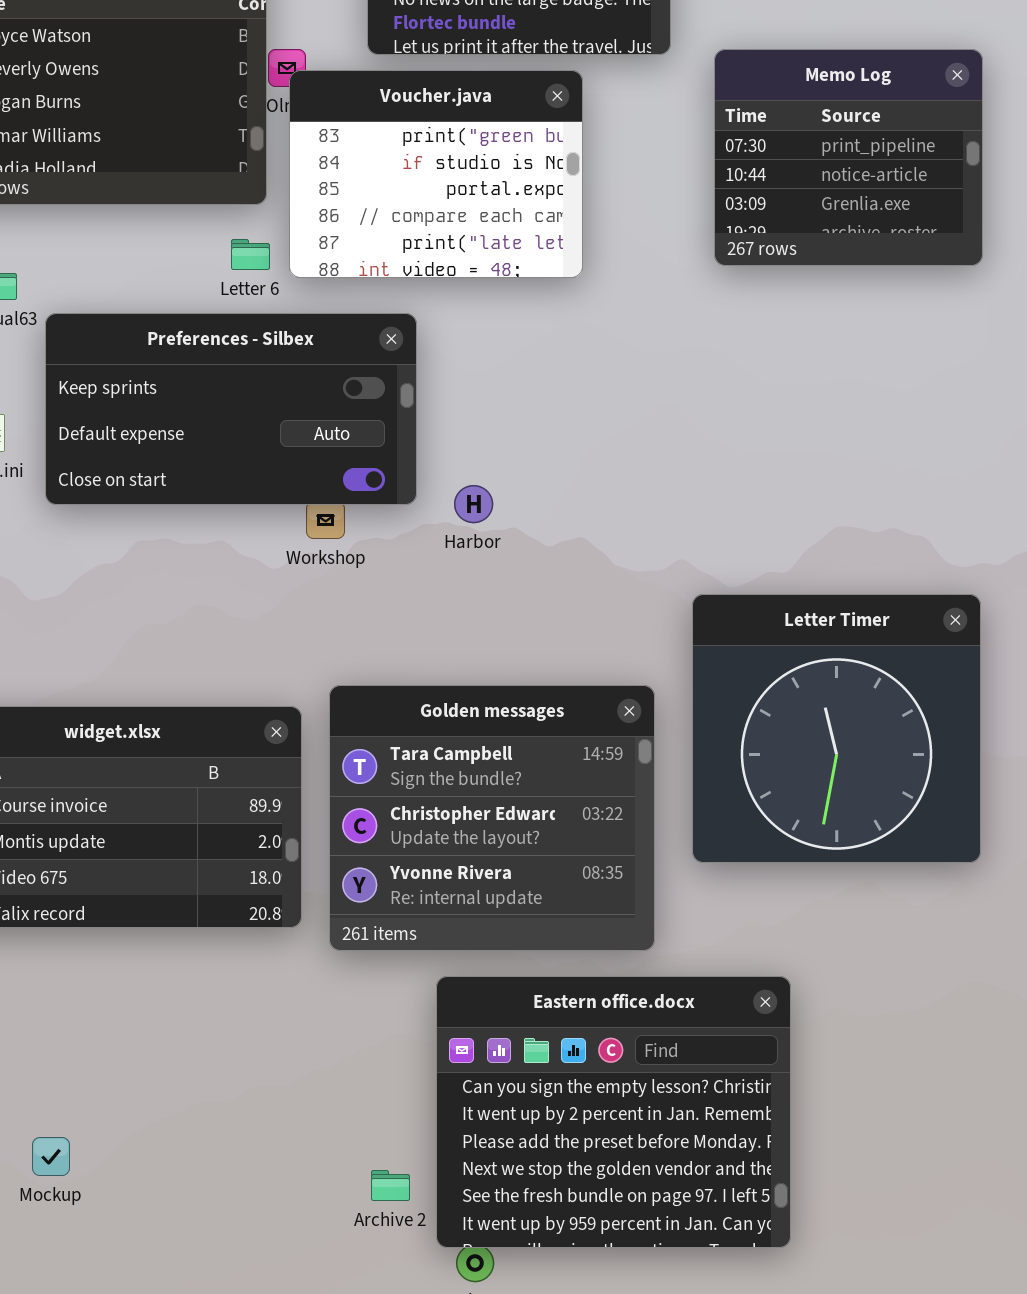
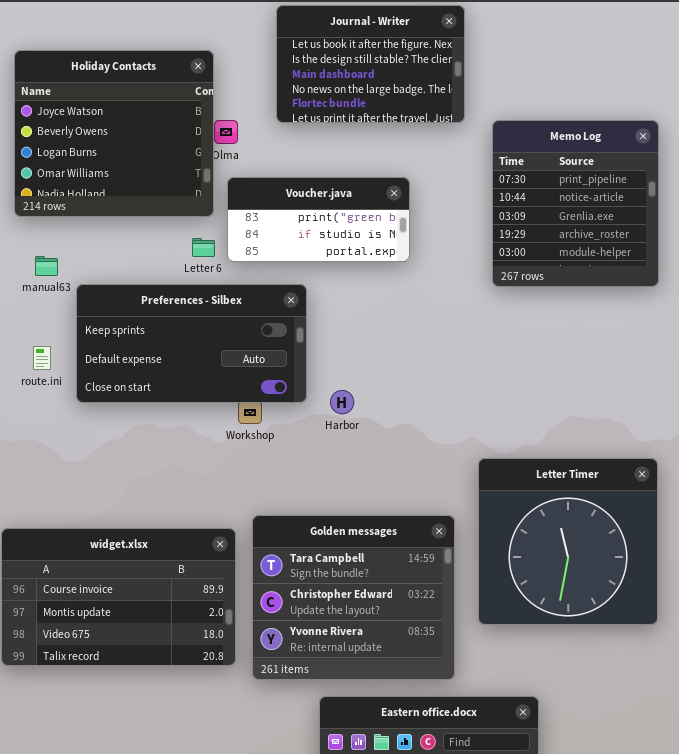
Memo Log: [714,49,983,266] -> [492,120,659,287], resized
Voucher.java: [289,70,583,278] -> [227,177,410,262], resized

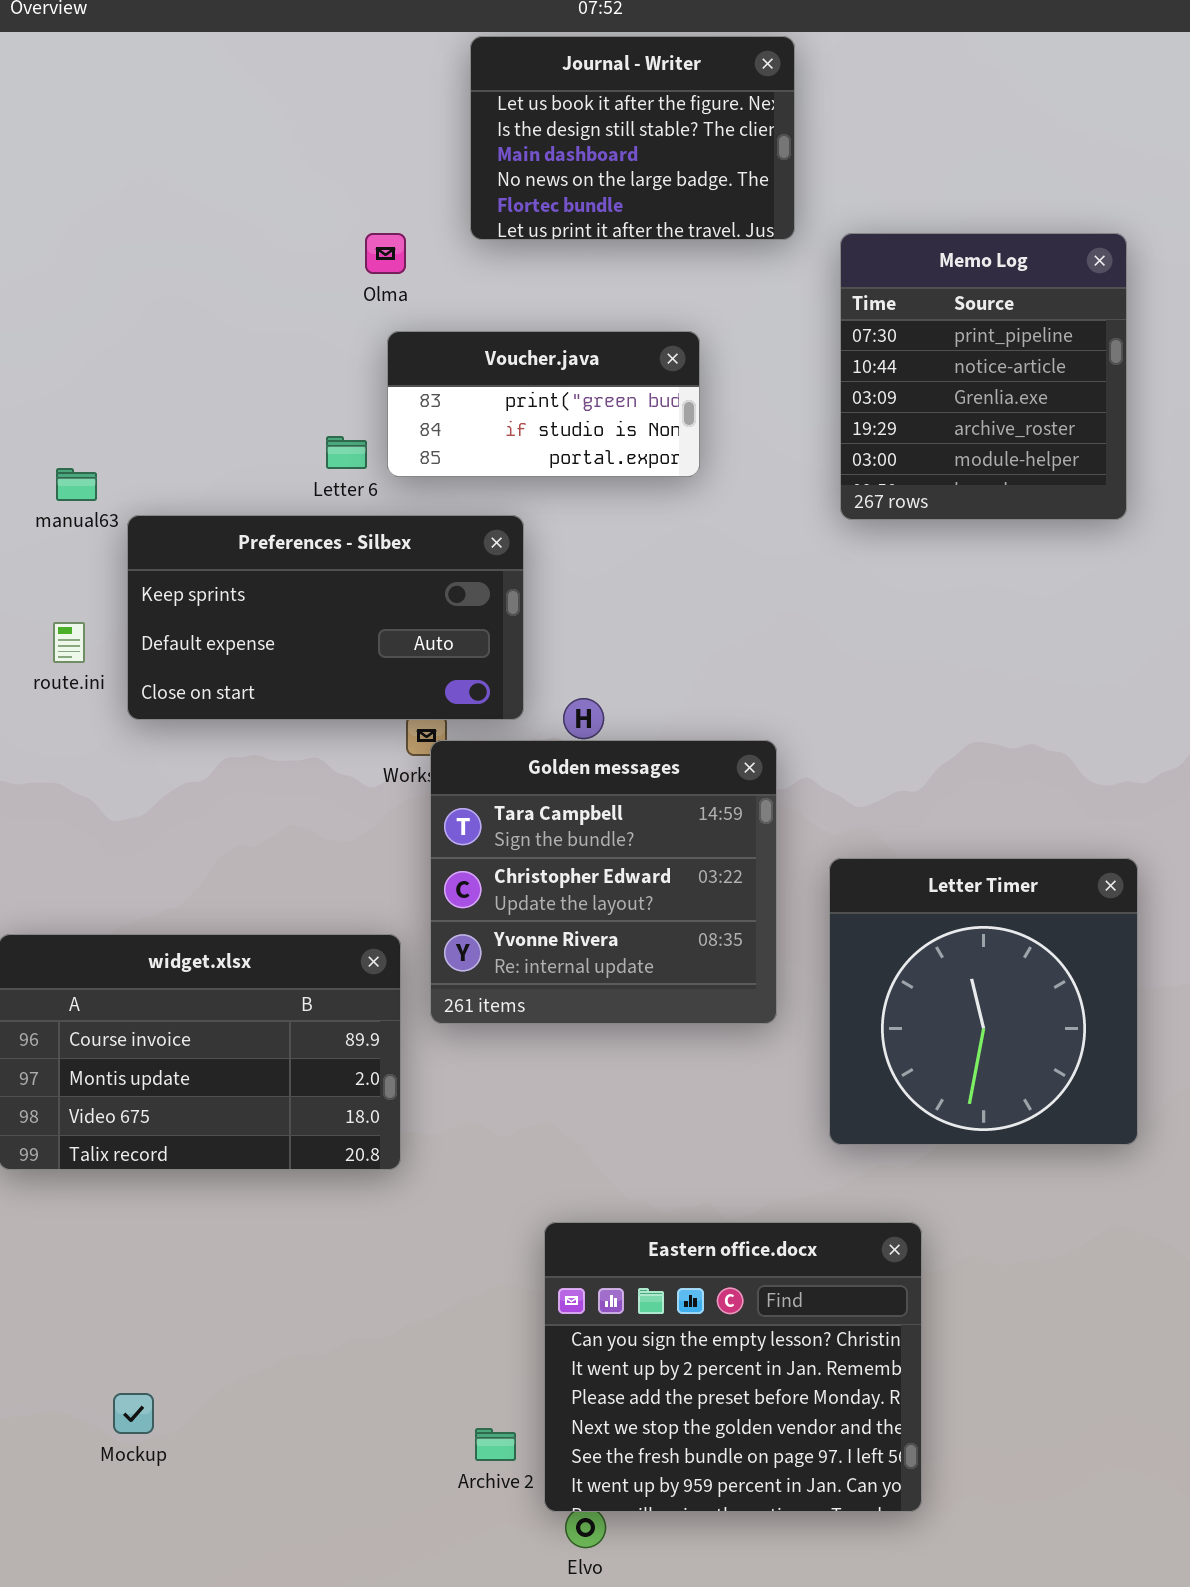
Holiday Contacts: [14,50,214,217] -> none, closed
Letter Timer: [478,458,658,625] -> [829,858,1138,1145], moved
Golden messages: [252,515,455,680] -> [430,740,777,1024], moved

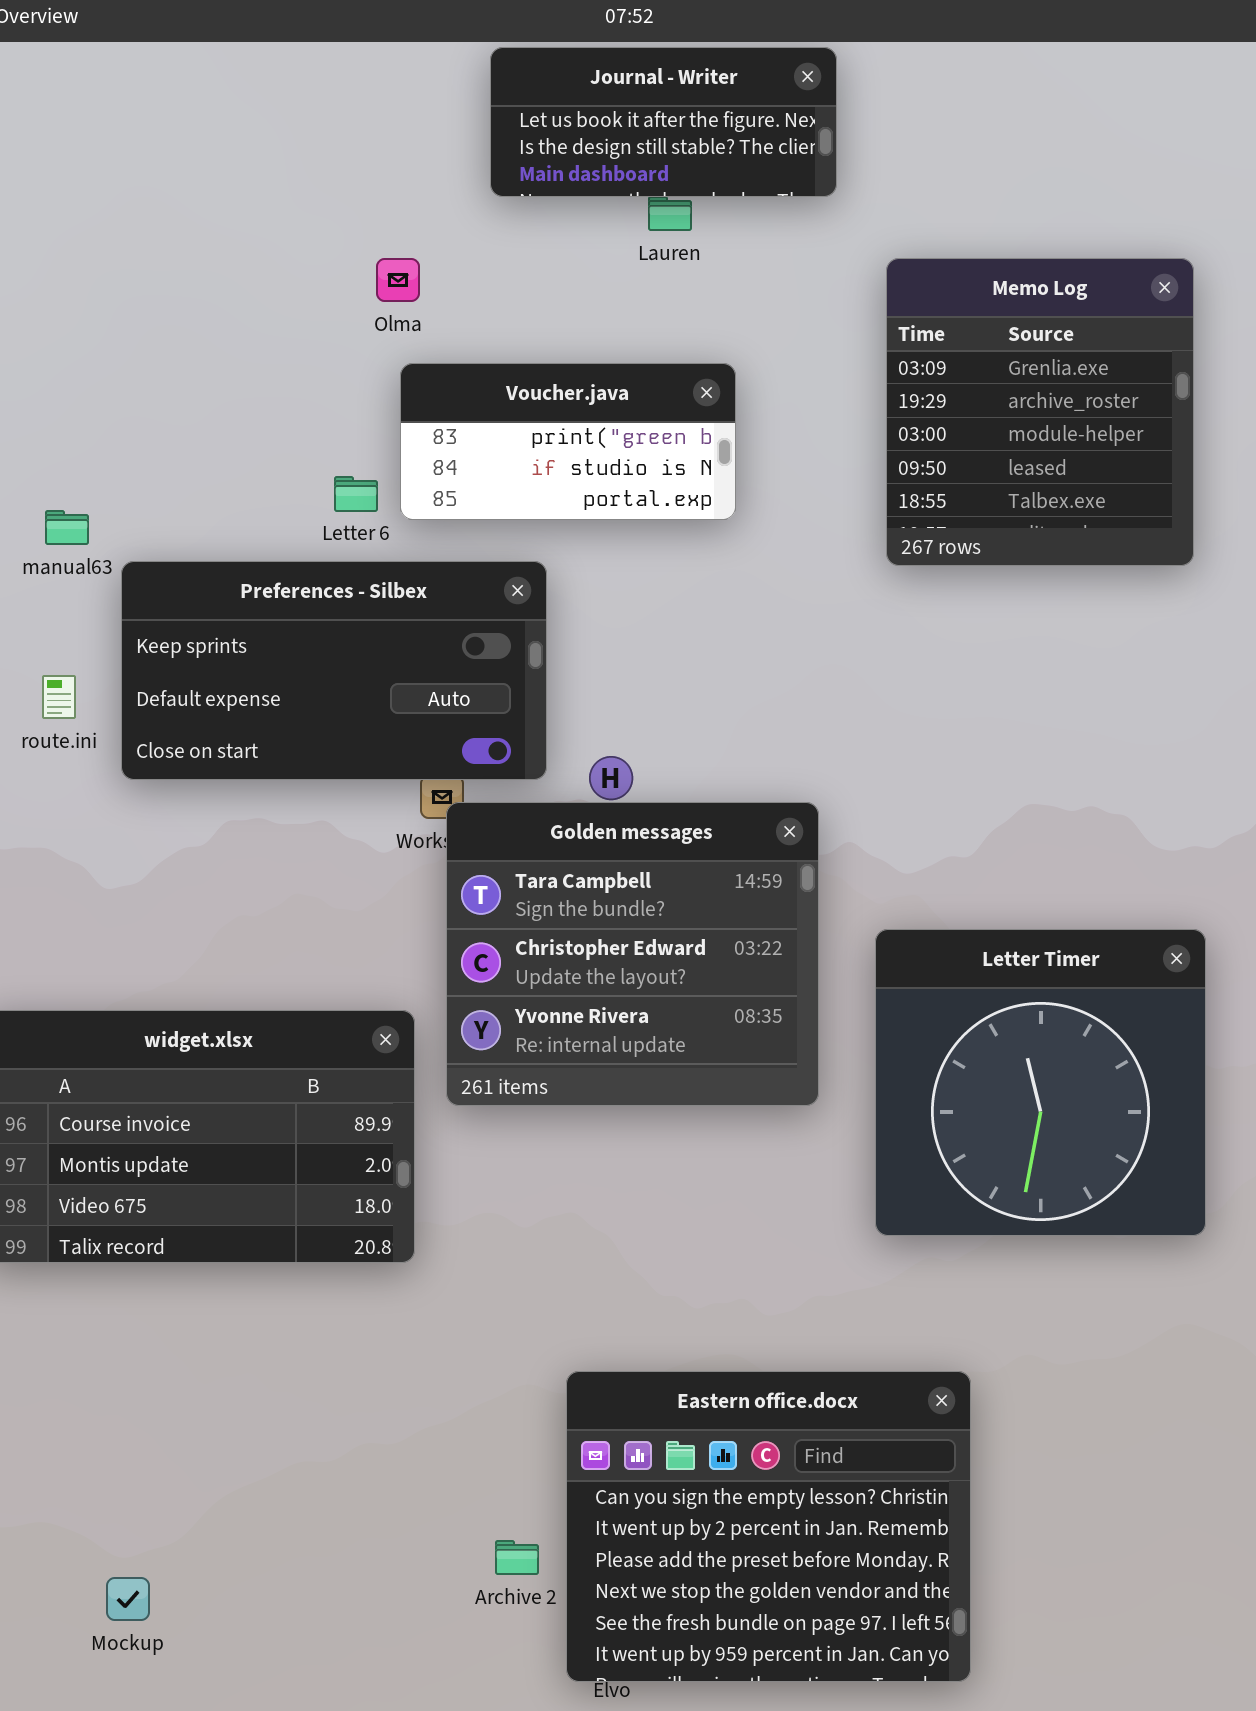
Journal - Writer: [470,36,795,240] -> [490,47,837,197], resized
Memo Log: [840,233,1127,520] -> [886,258,1194,566], scrolled down 2 rows
Eastern office.docx: [544,1222,922,1512] -> [566,1371,971,1682], moved
Mockup: [113,1393,154,1434] -> [106,1577,150,1621], moved

